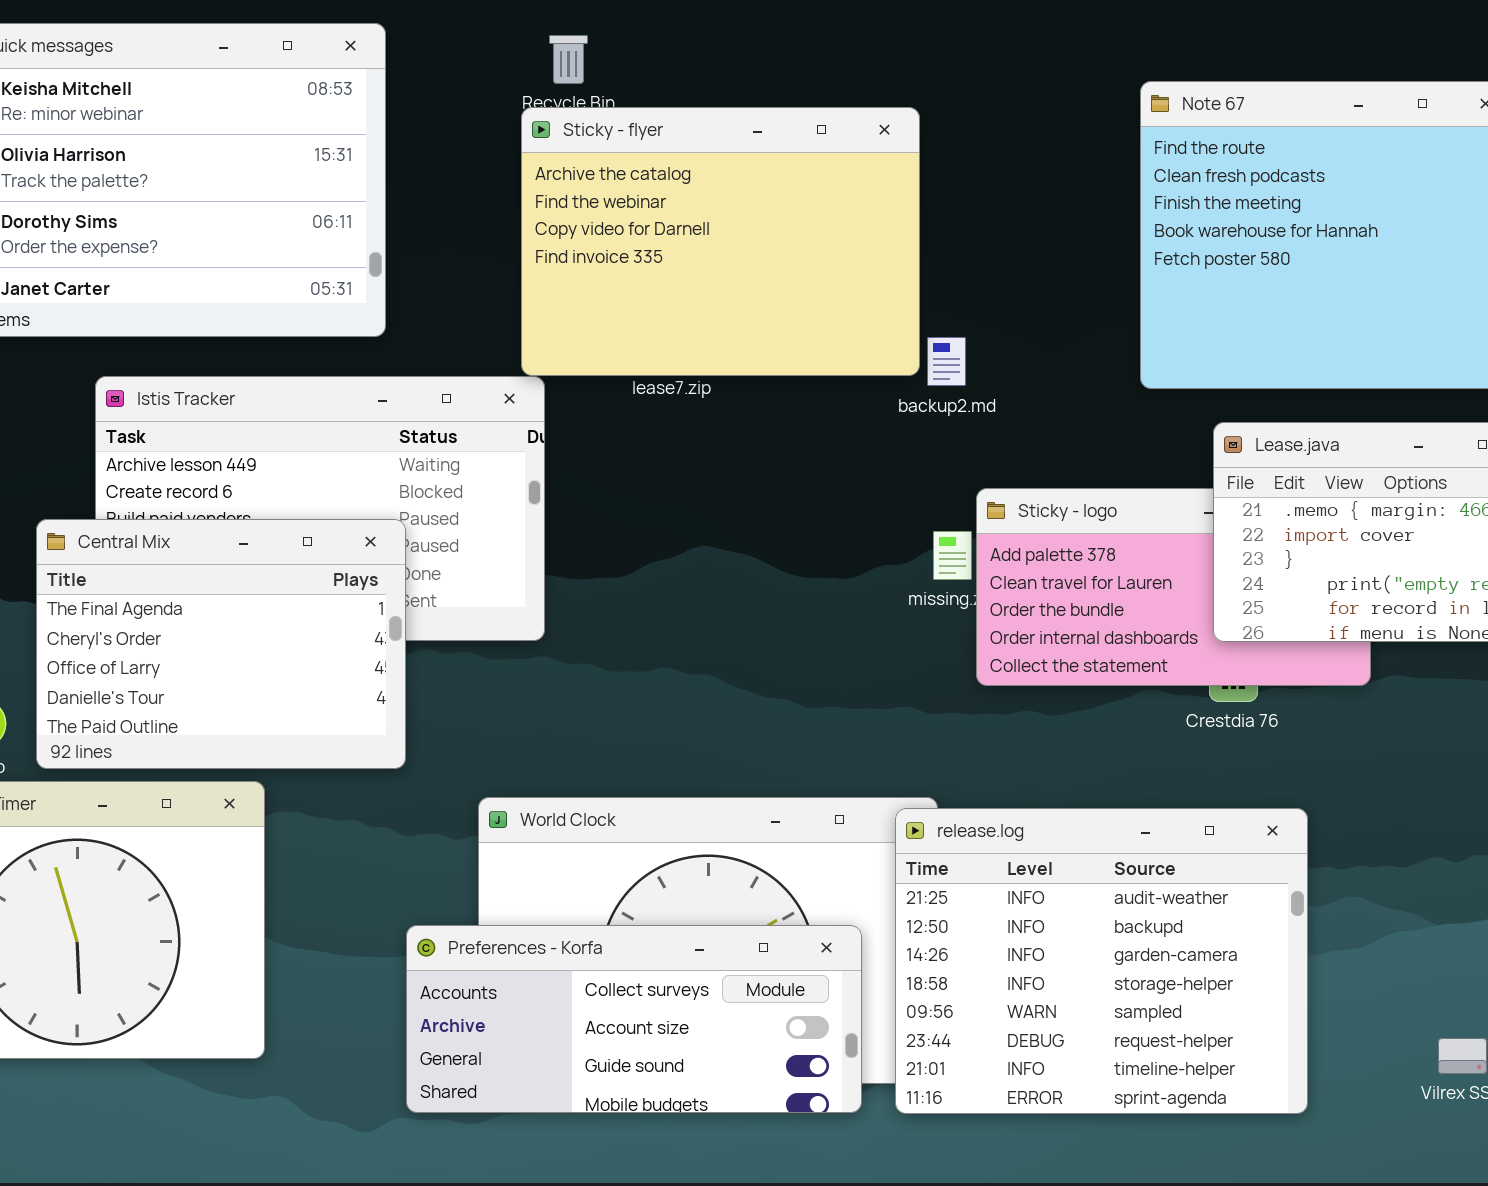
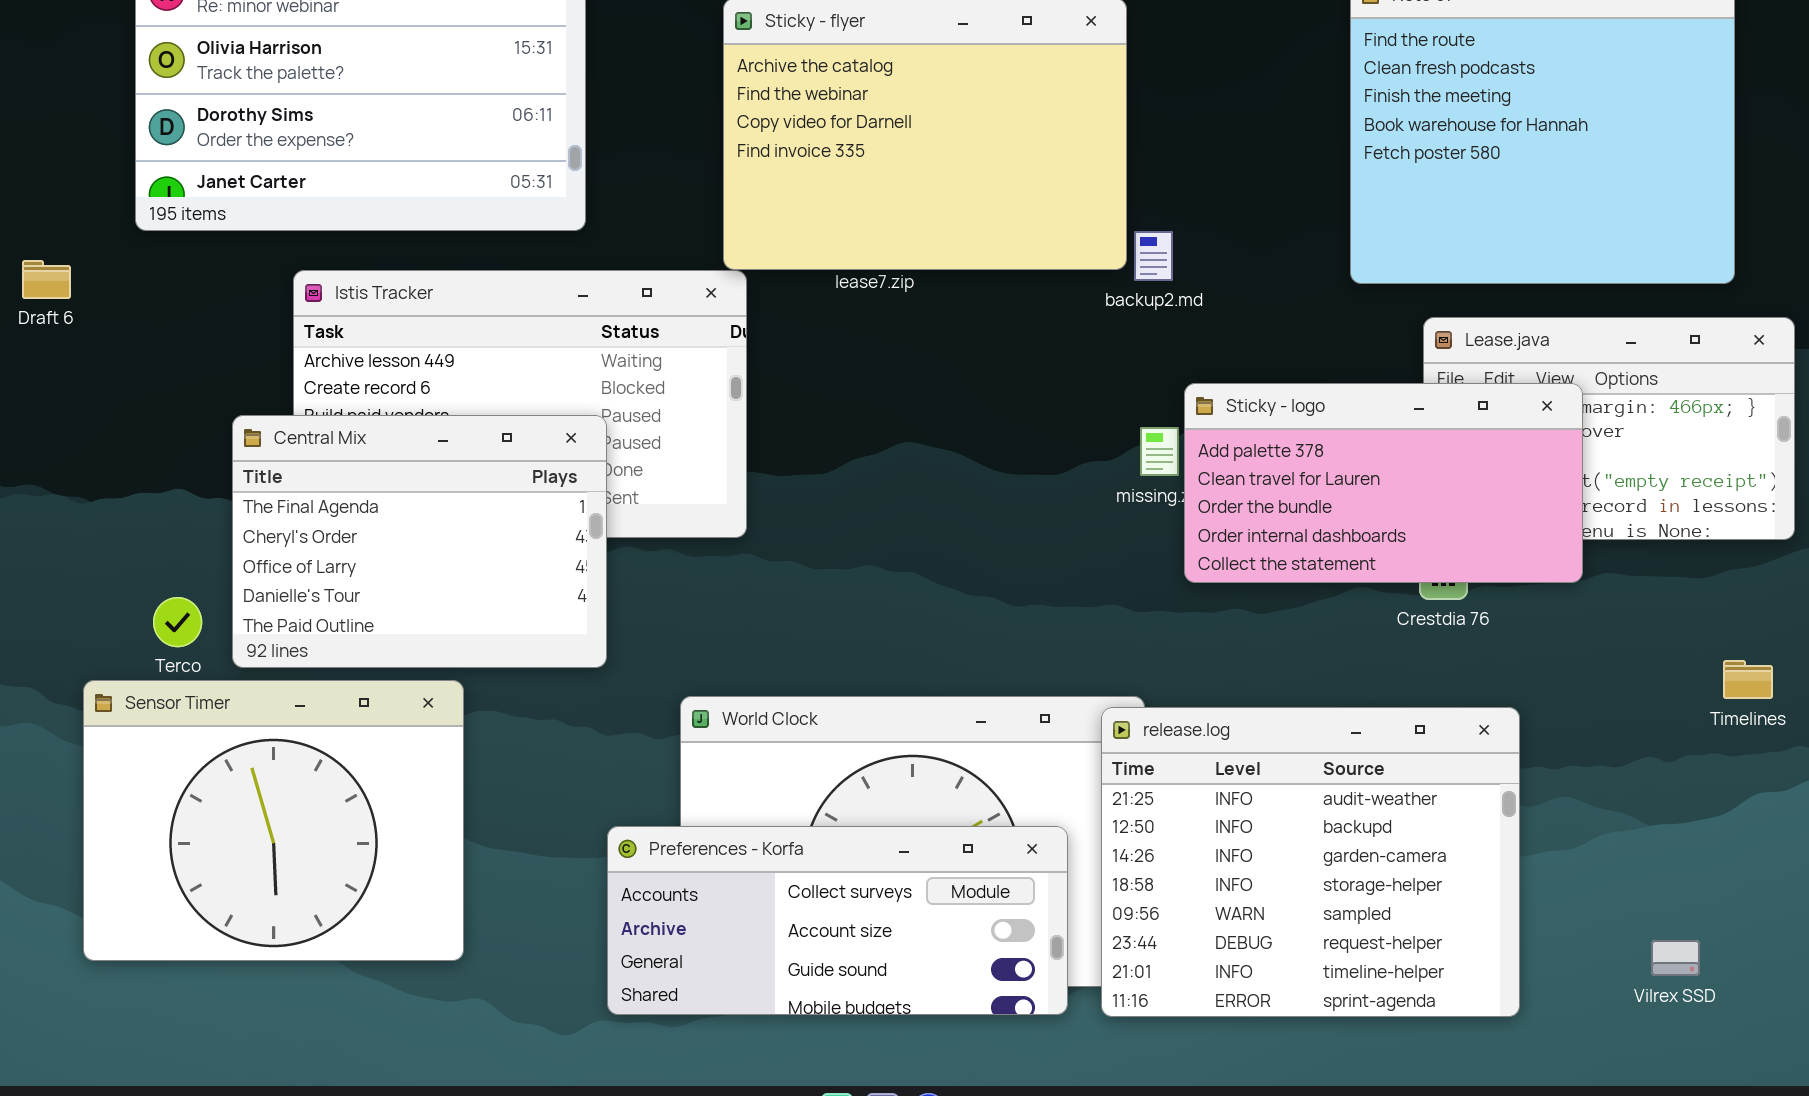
Sticky - logo: [976,488,1371,686] -> [1184,383,1583,583], raised

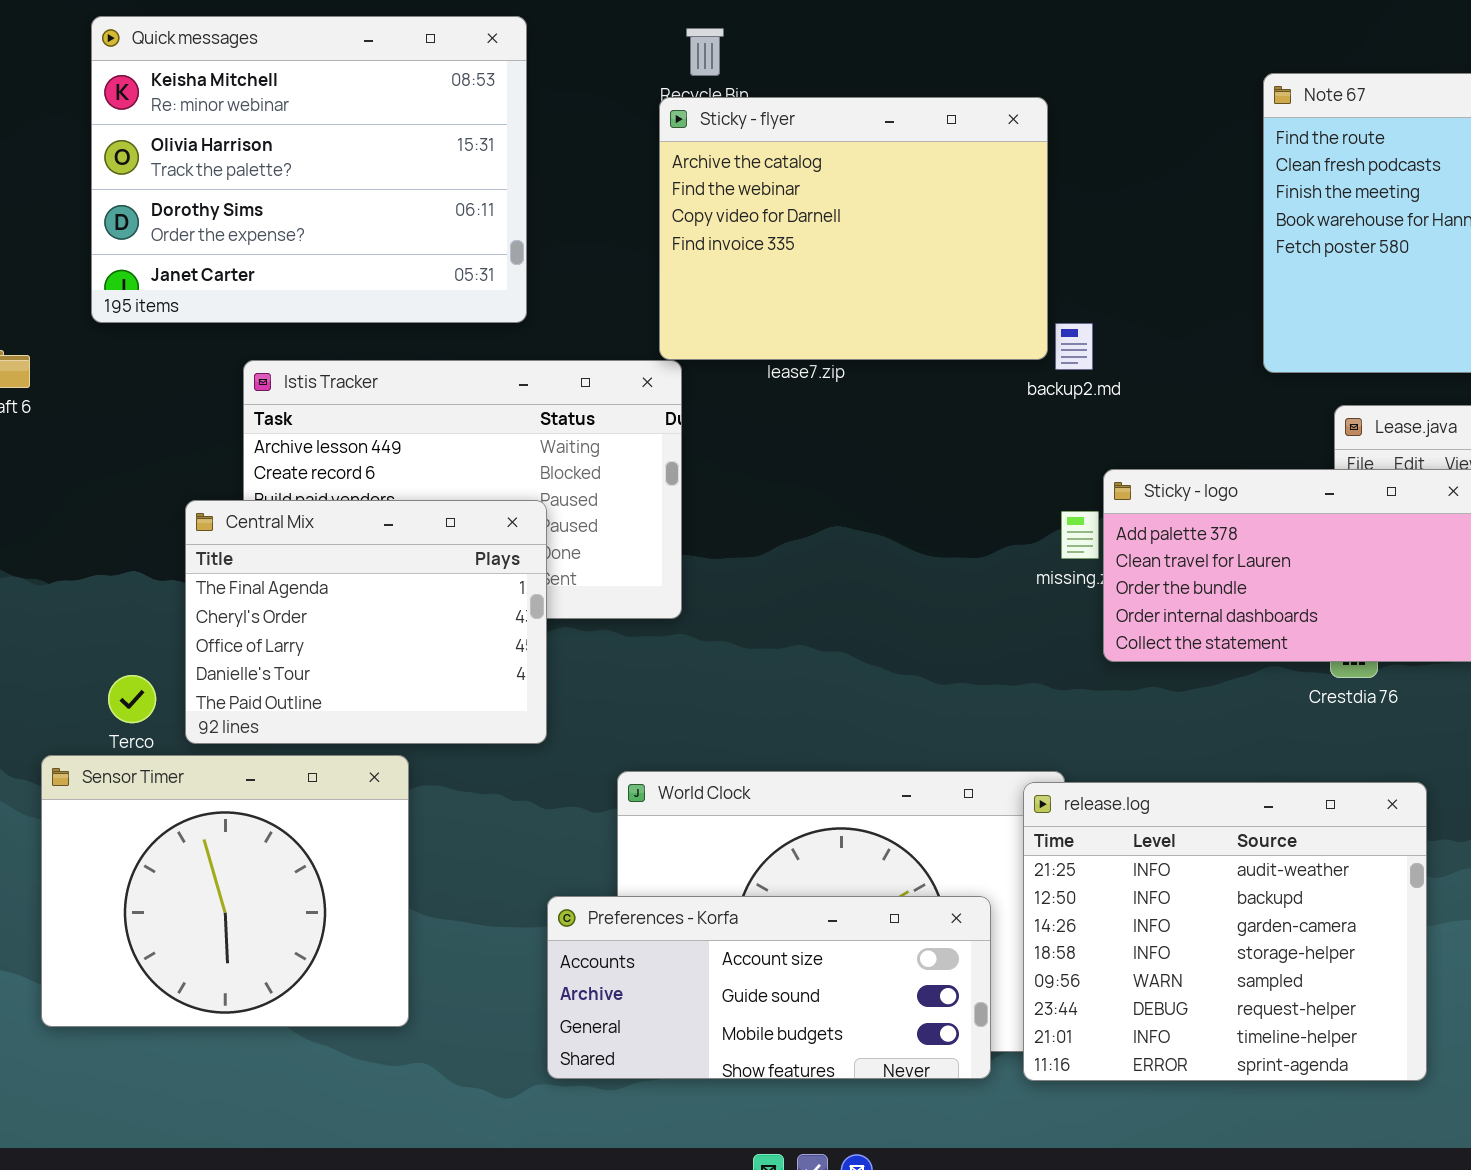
Preferences - Korfa: [607,826,1068,1015] -> [547,896,991,1079], scrolled down 1 row

